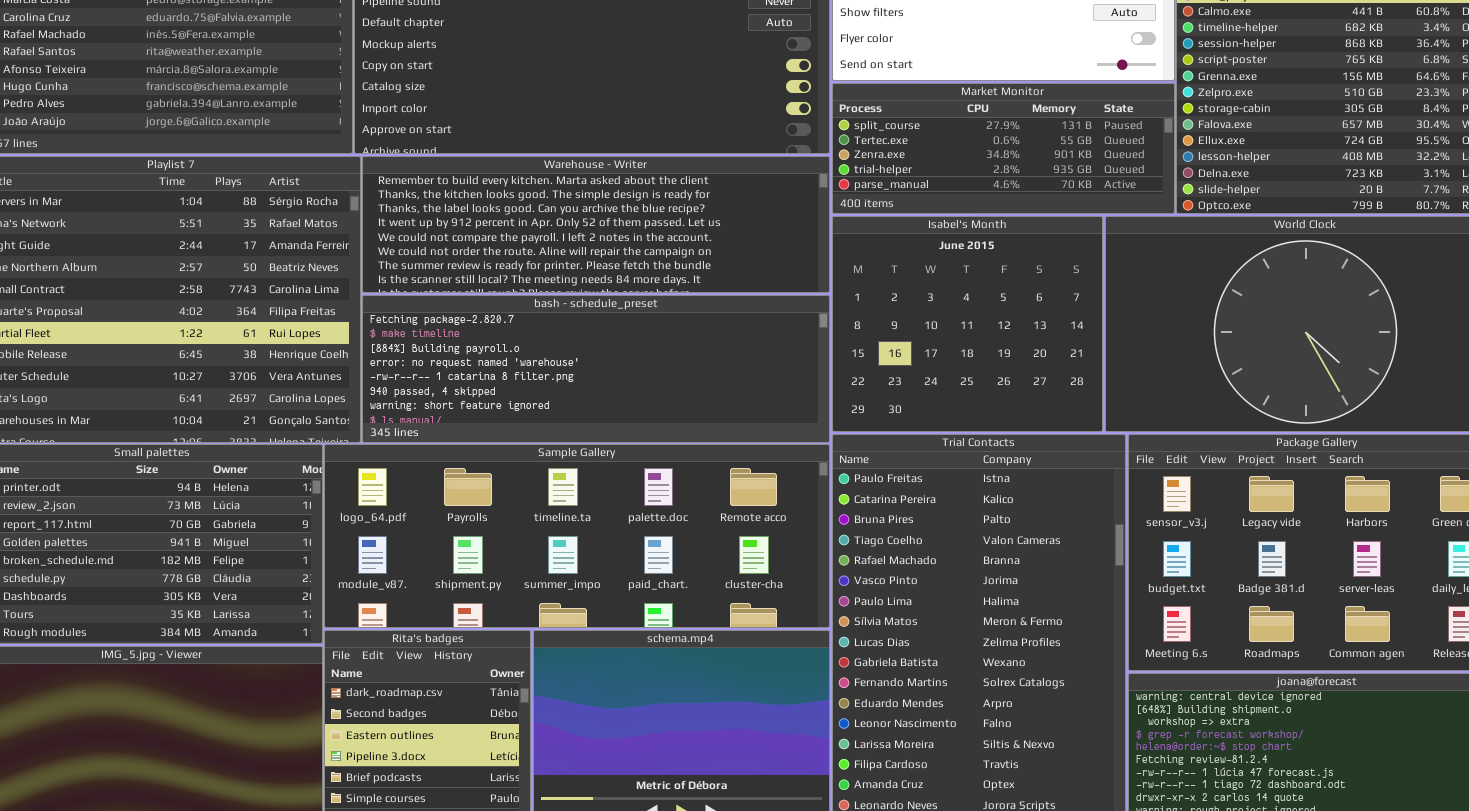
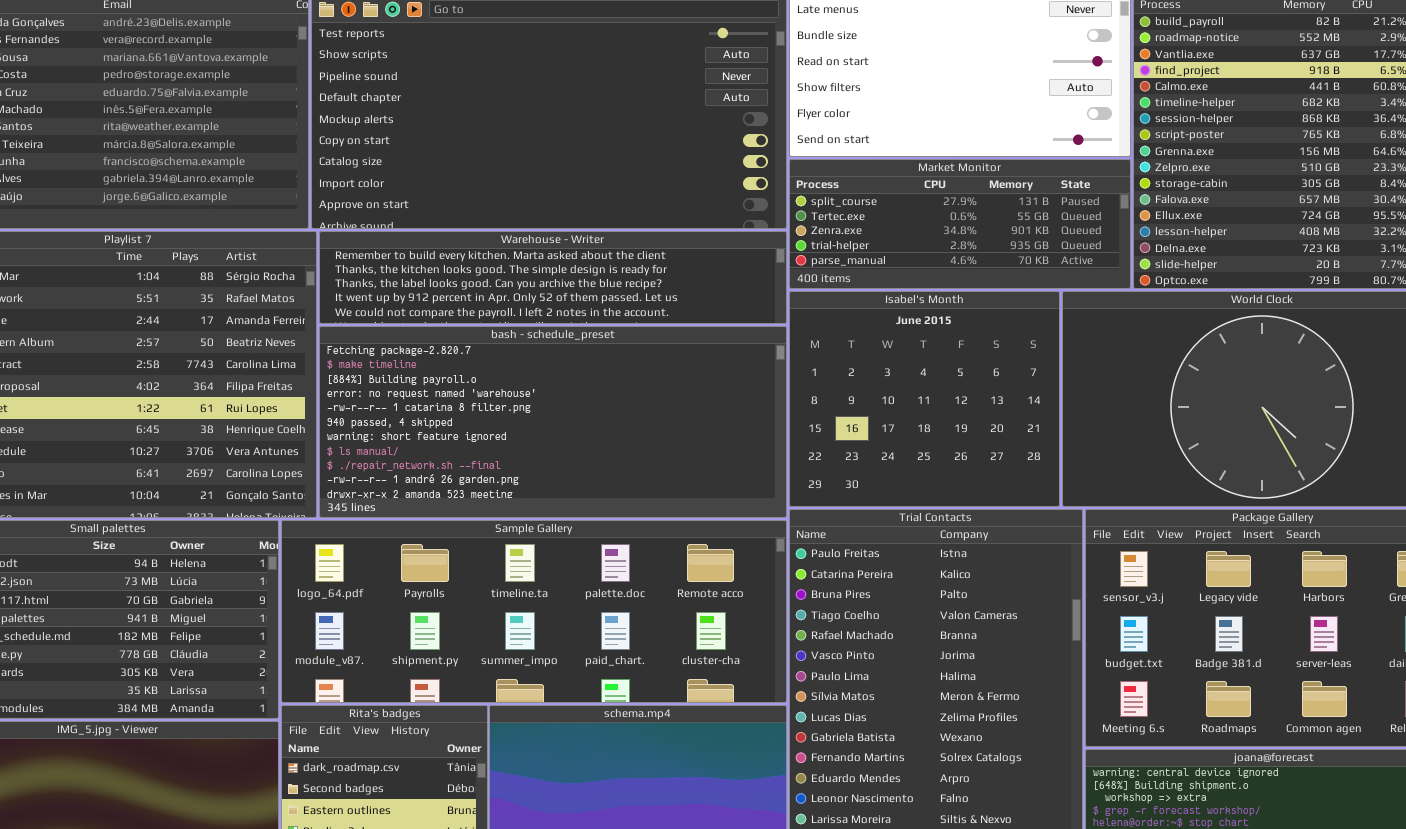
Warehouse - Writer: [362,156,830,293] -> [319,231,787,324], resized
bash - schedule_preset: [362,295,830,443] -> [319,326,787,518], resized

